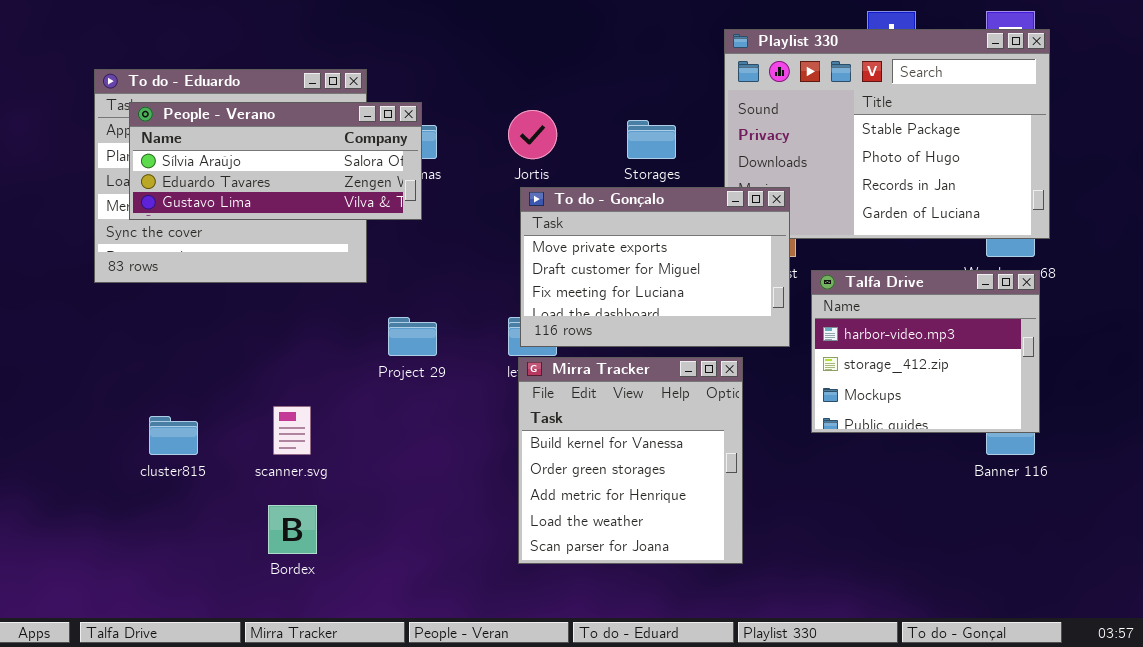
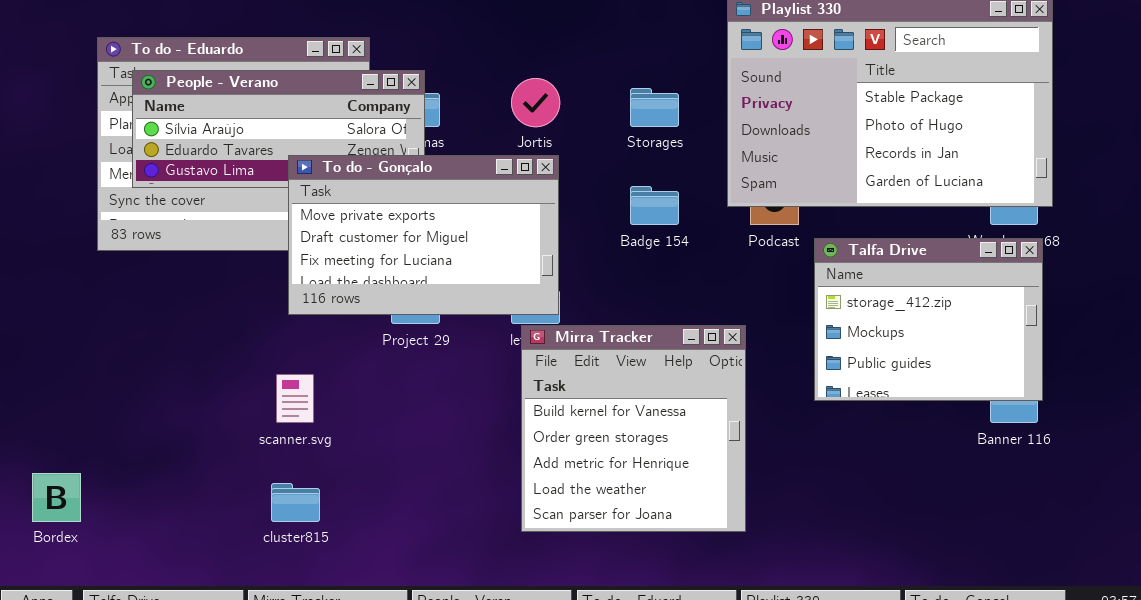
To do - Gonçalo: [520,187,790,347] -> [288,155,559,315], moved
Talfa Drive: [811,270,1040,433] -> [814,238,1043,401], scrolled down 1 row
cluster815: [149,416,198,455] -> [271,483,320,522], moved
Bordex: [268,505,317,554] -> [32,473,81,522], moved

